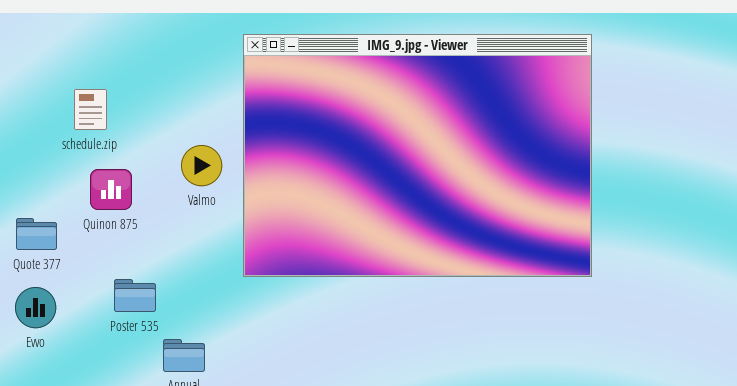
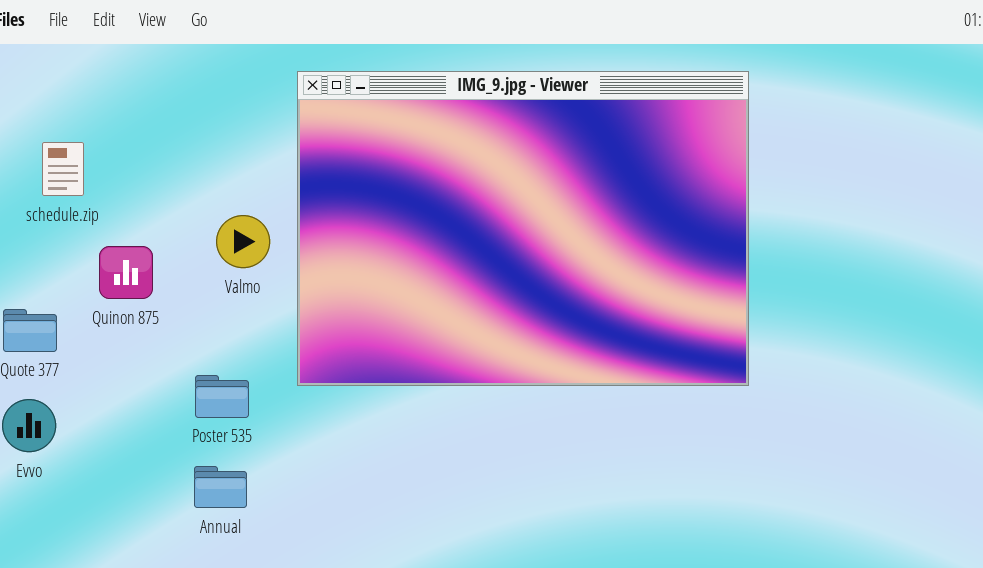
schedule.zip: [74,89,107,130] -> [42,142,84,196], moved
Poster 535: [114,279,156,312] -> [195,375,249,418], moved

